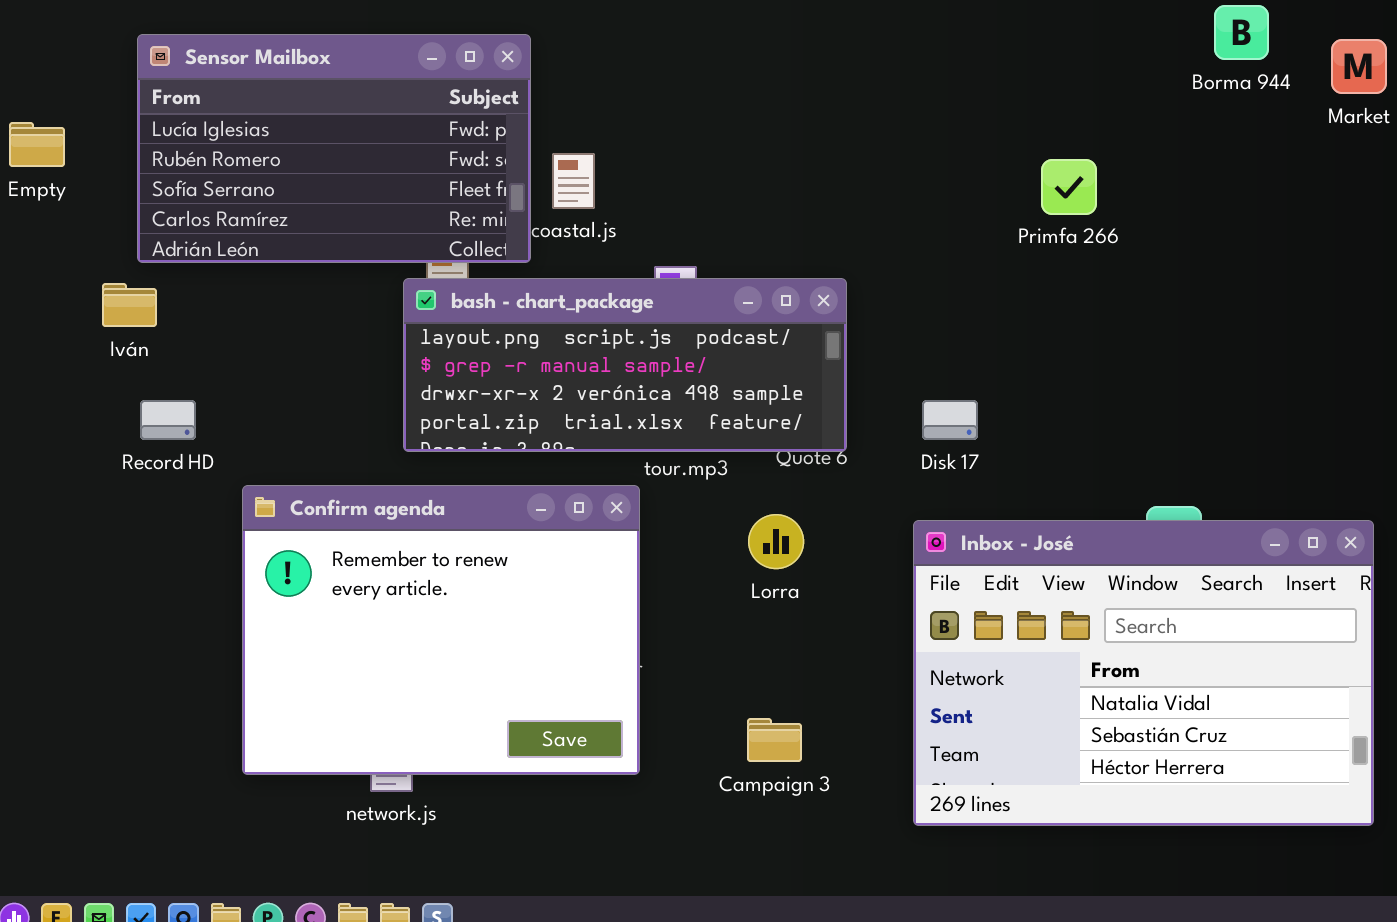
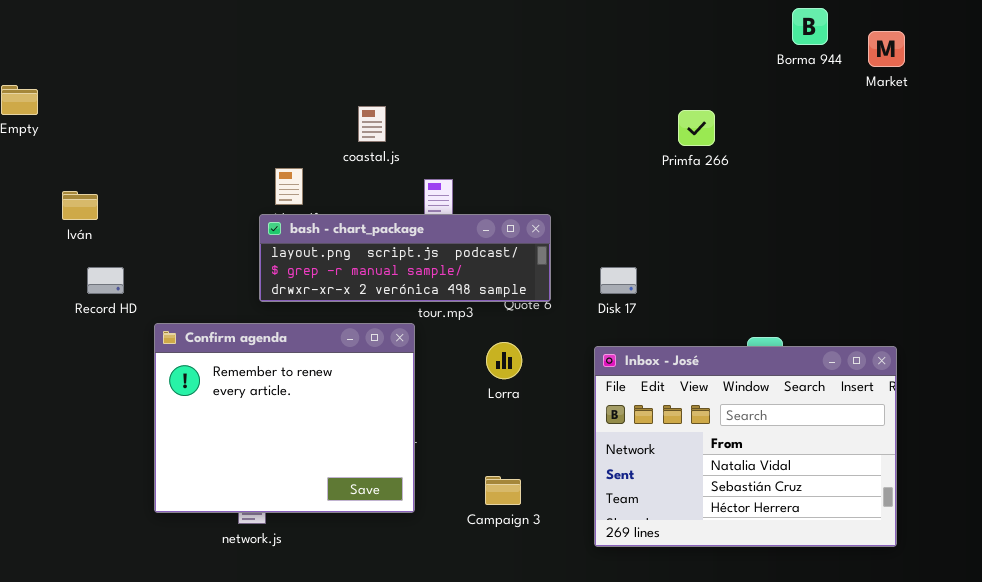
Sensor Mailbox: [137,34,531,263] -> none, closed
bash - chart_package: [403,278,847,452] -> [259,214,551,302], resized

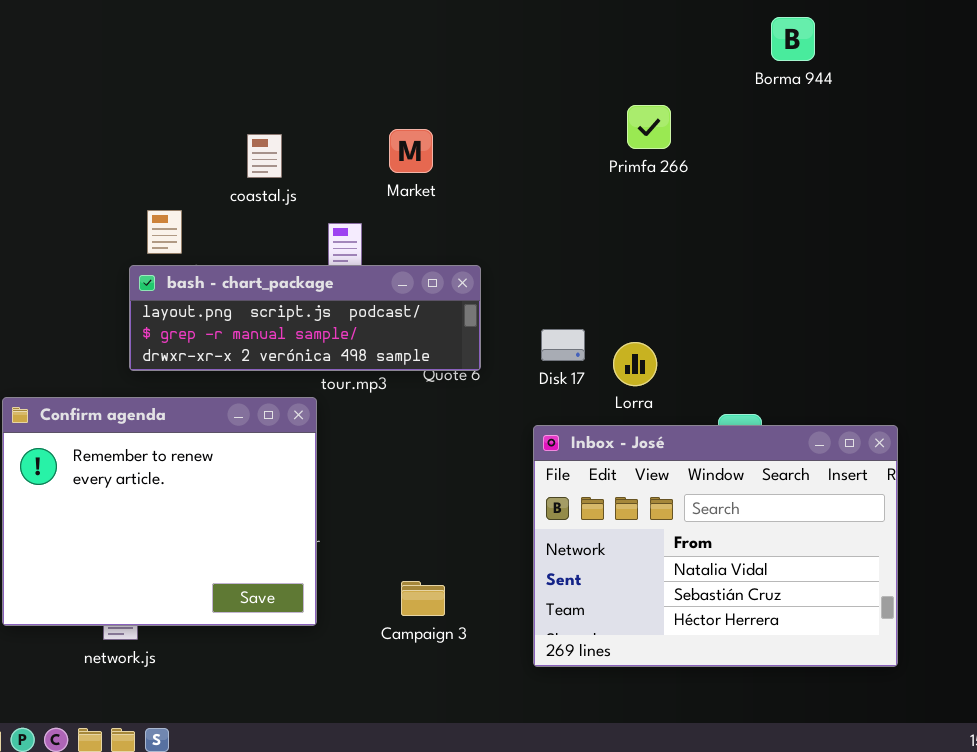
Market: [868,31,905,67] -> [389,129,433,173], moved
Primfa 266: [678,110,715,146] -> [627,105,671,149], moved
Lorra: [486,342,522,379] -> [613,342,657,386], moved

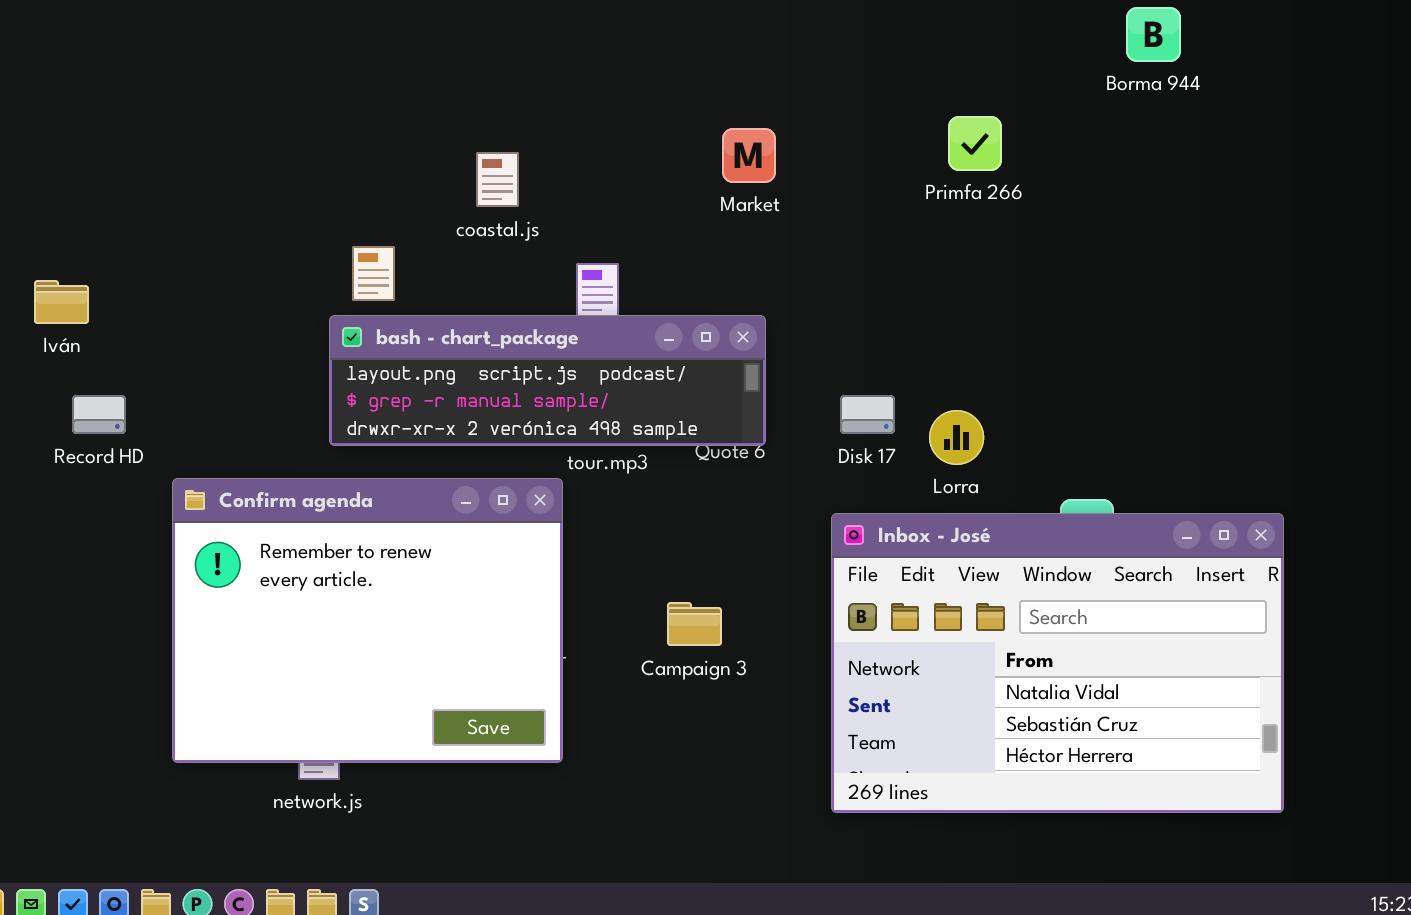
Market: [389,129,433,173] -> [722,128,776,183], moved
Campaign 3: [401,581,445,616] -> [667,602,722,646], moved

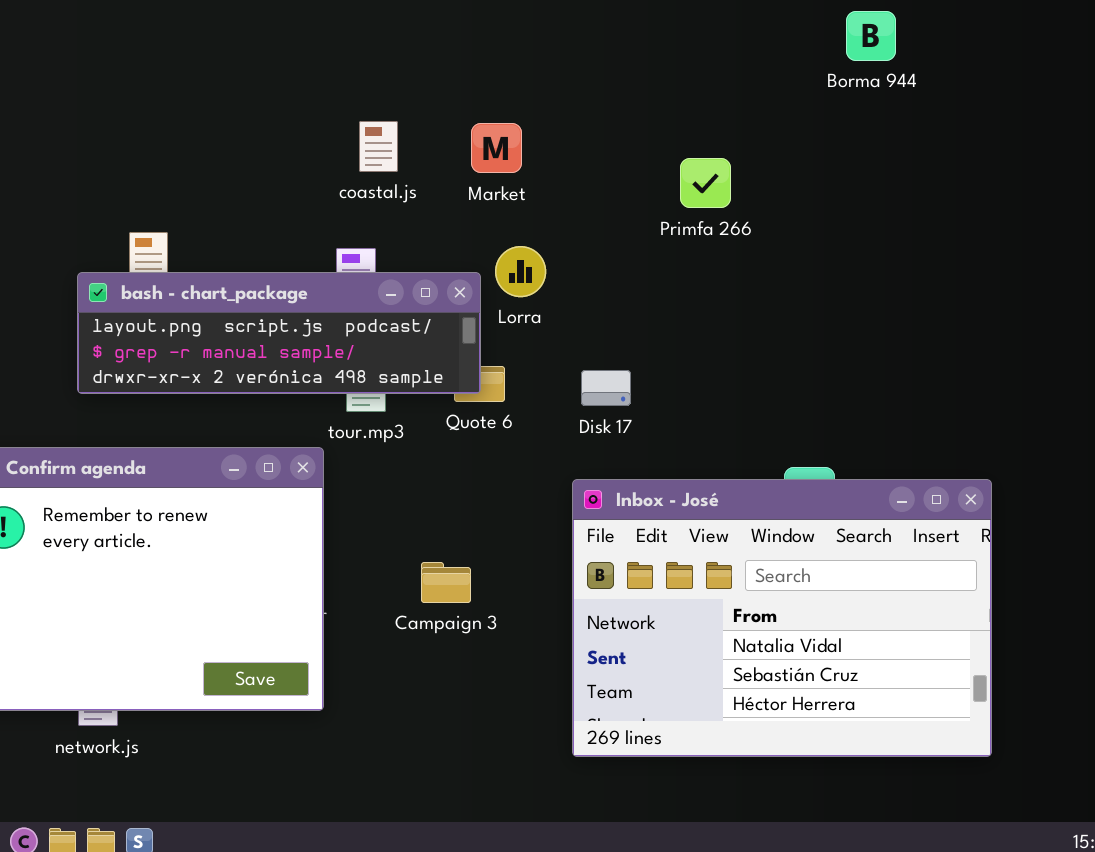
Primfa 266: [948,116,1002,171] -> [680,158,731,208], moved
coastal.js: [476,152,519,207] -> [359,121,398,172], moved
bash - chart_package: [329,315,766,446] -> [77,272,481,394], moved
Lorra: [929,410,984,465] -> [495,246,546,297], moved

